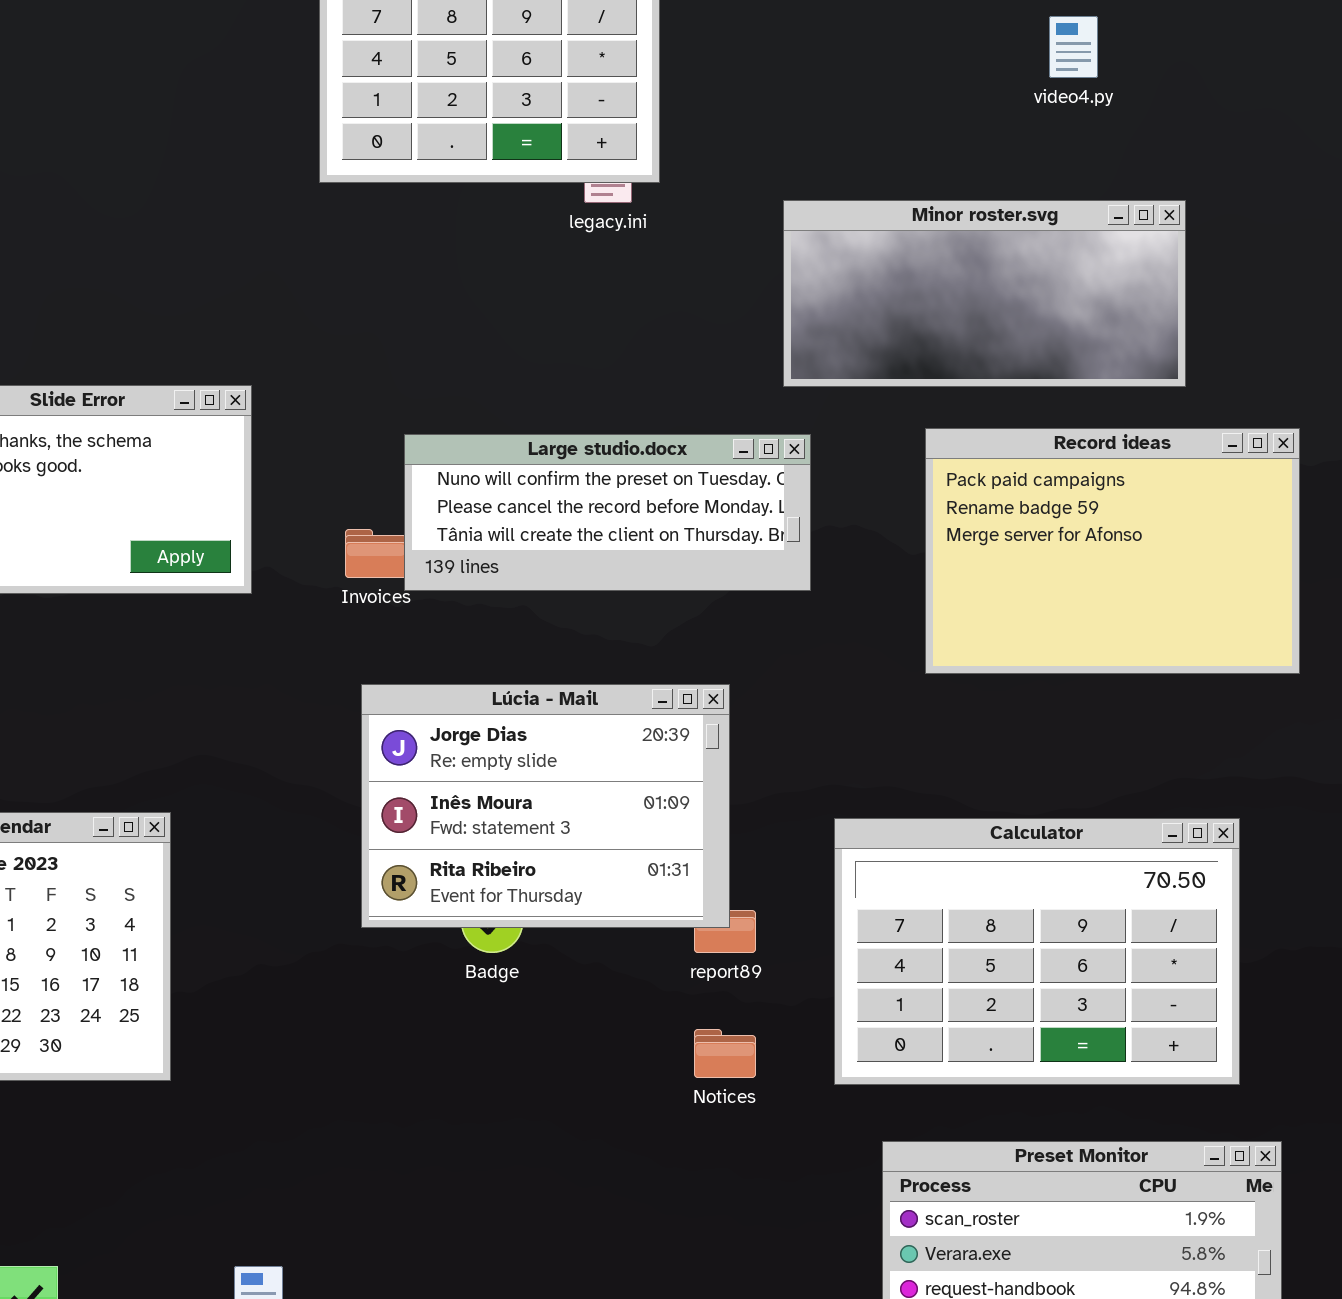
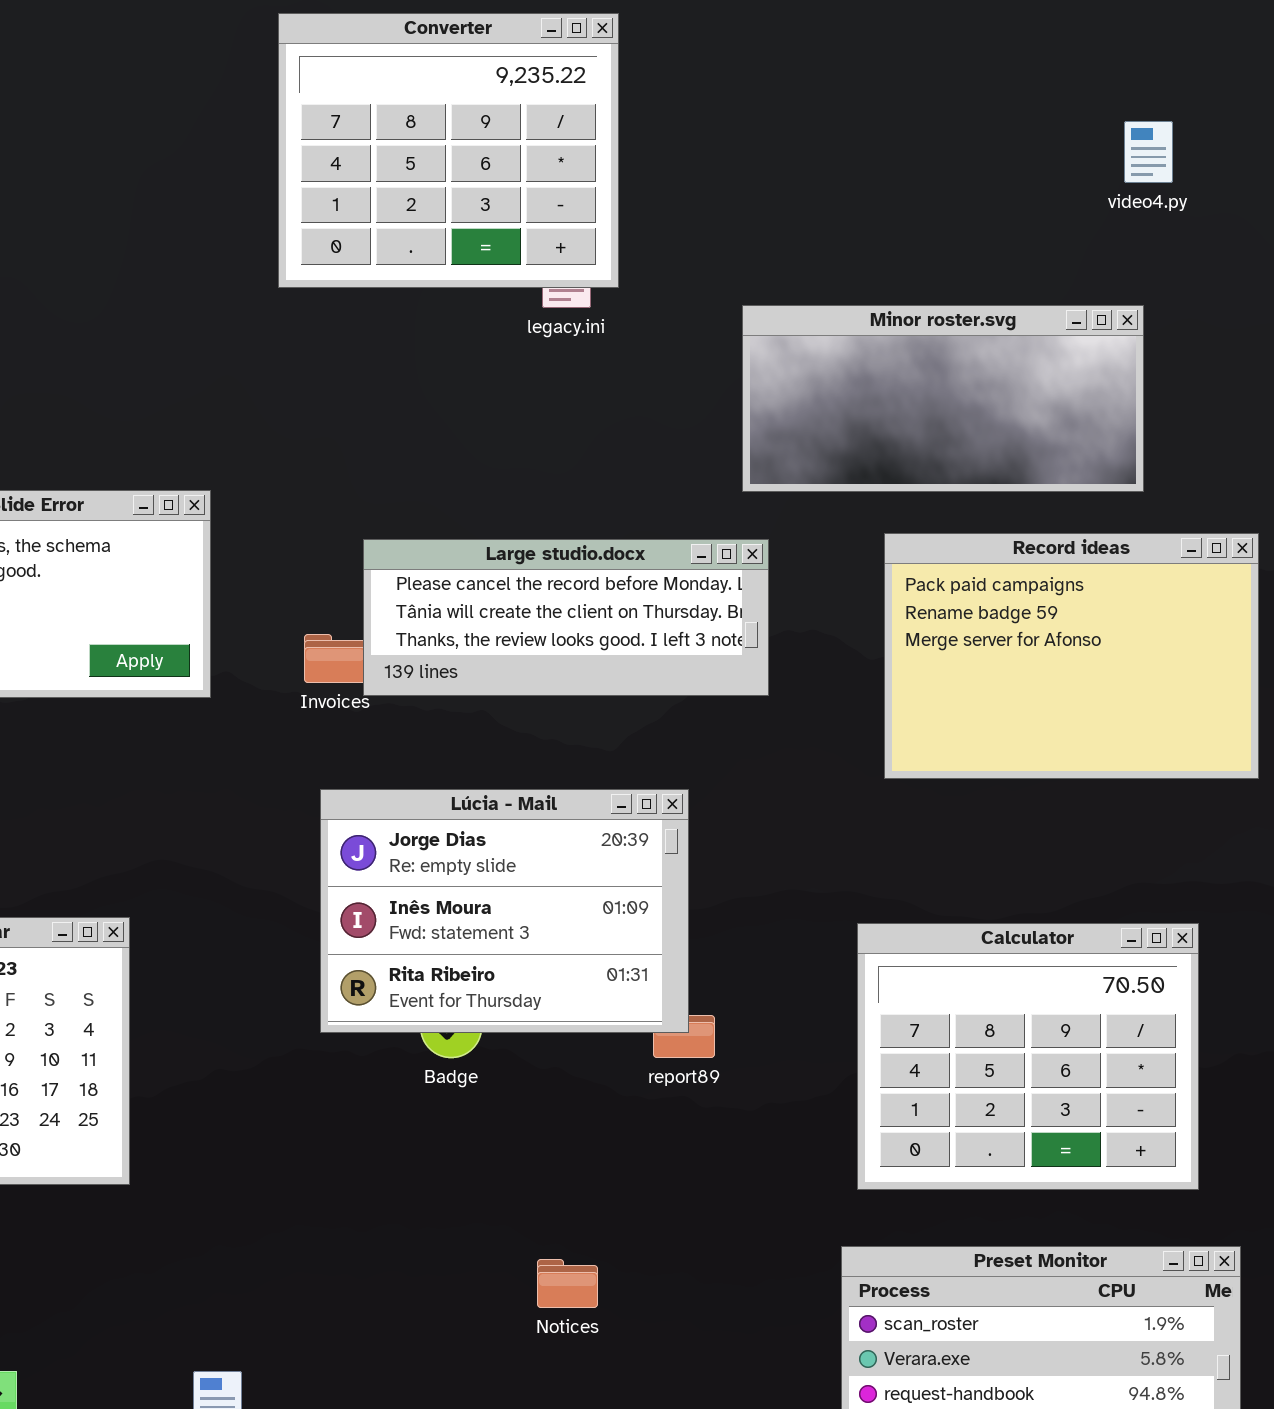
video4.py: [1049,16,1098,78] -> [1124,121,1173,183], moved
Large studio.docx: [404,434,811,591] -> [363,539,769,696], scrolled down 1 row
Calculator: [834,818,1240,1085] -> [857,923,1199,1190], resized
Notices: [694,1029,756,1078] -> [537,1259,598,1308], moved

